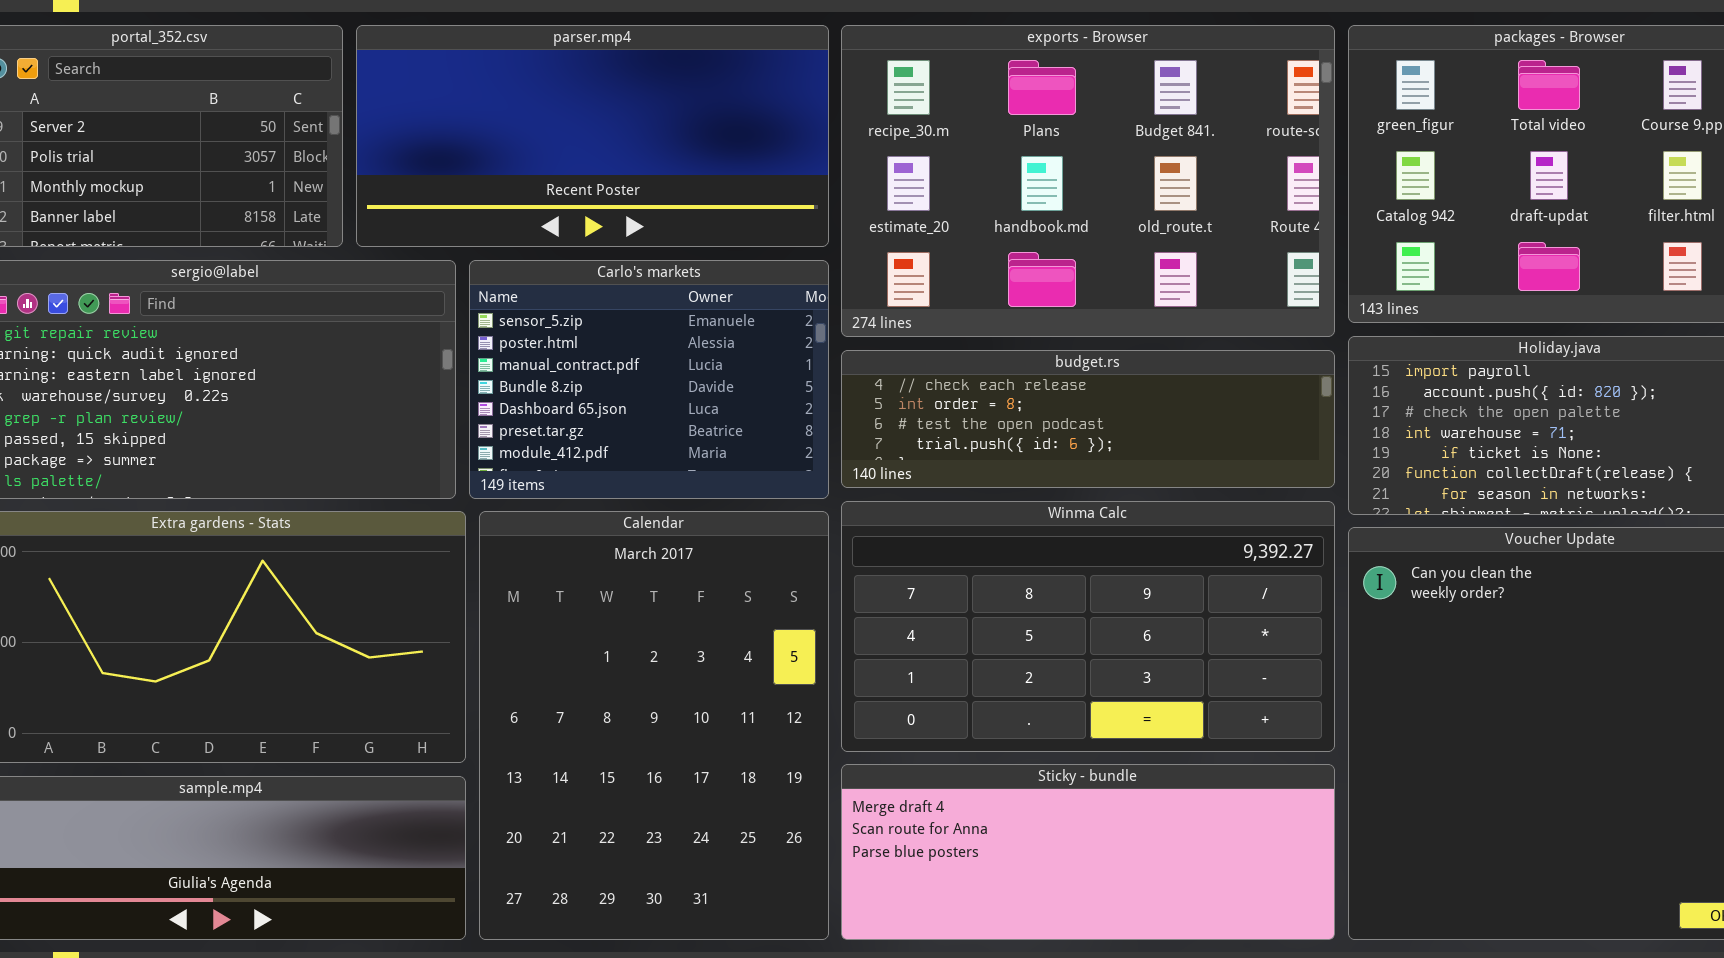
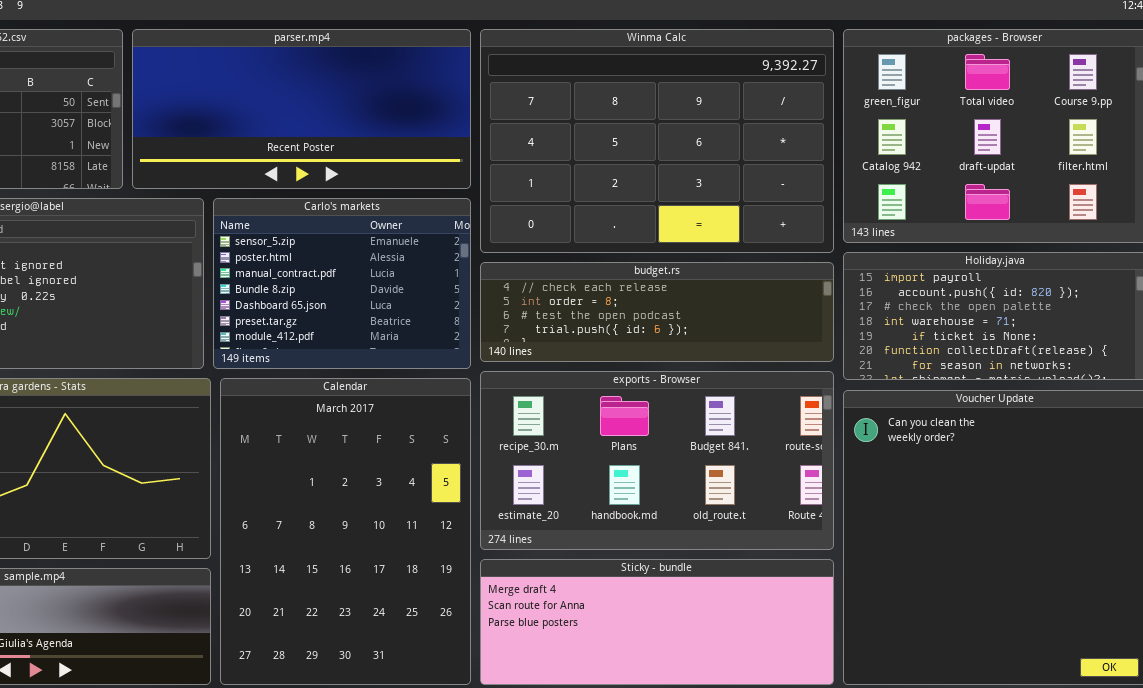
exports - Browser: [841,25,1335,337] -> [480,371,834,550], moved, resized
Winma Calc: [841,501,1335,752] -> [480,29,834,253], moved, resized

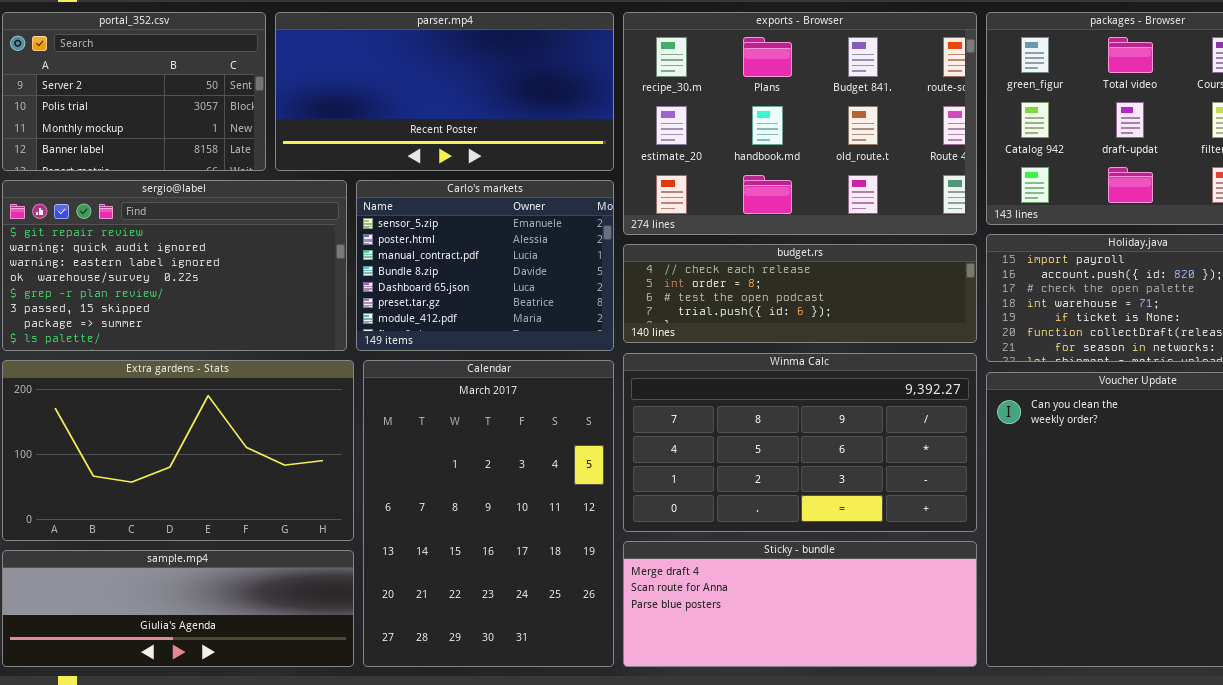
Winma Calc: [480,29,834,253] -> [623,353,977,532], moved, resized
exports - Browser: [480,371,834,550] -> [623,12,977,235], moved, resized

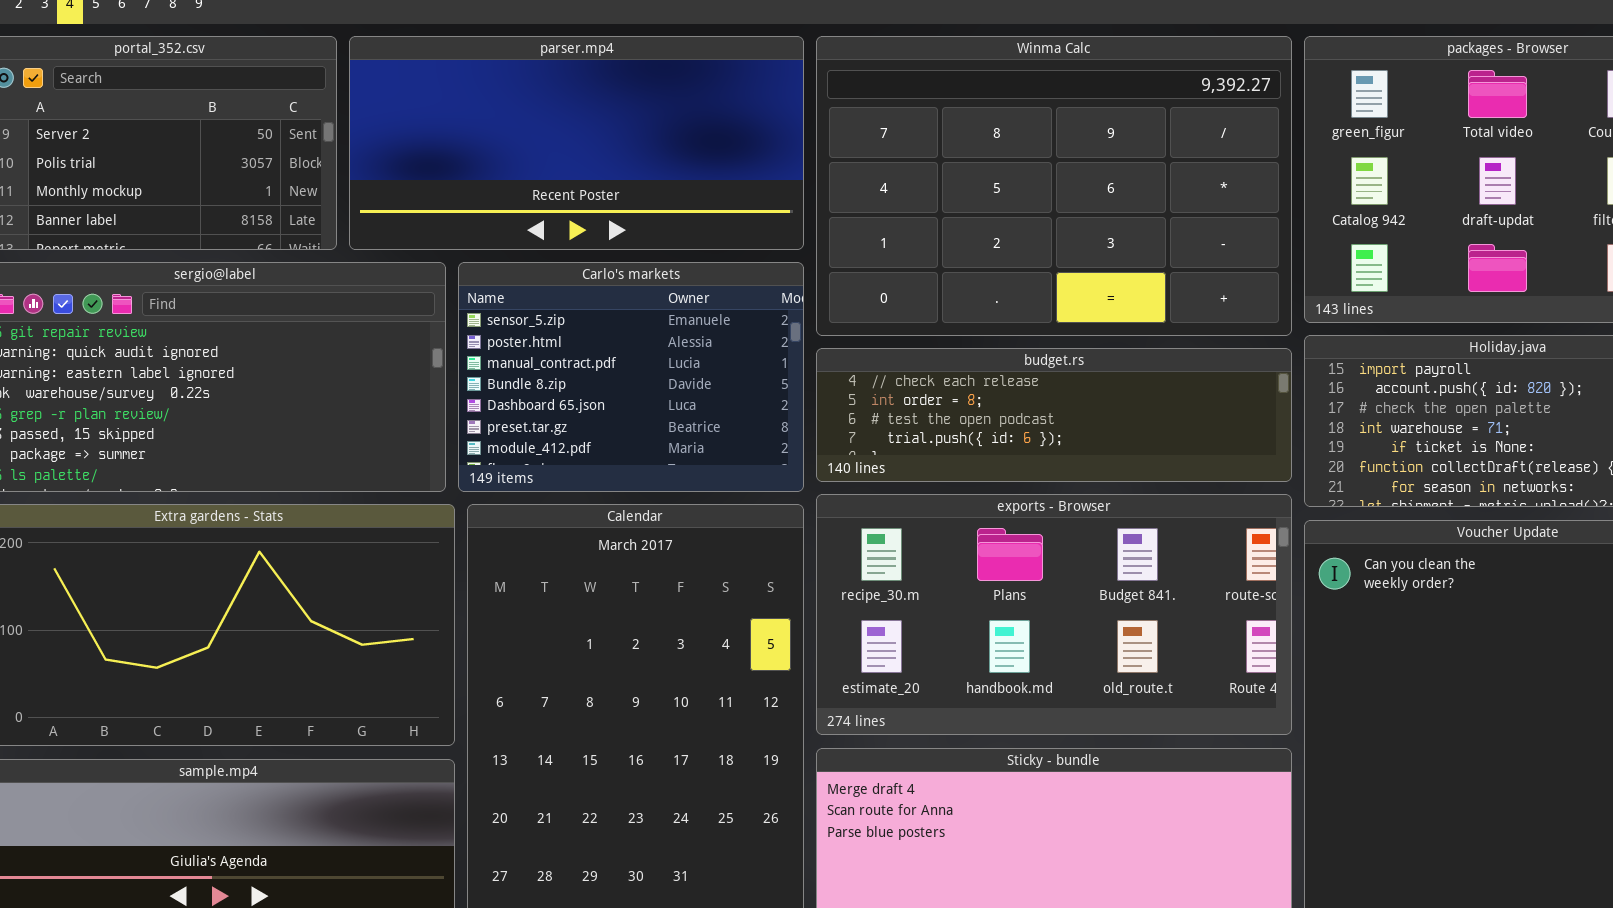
exports - Browser: [623,12,977,235] -> [816,494,1292,735], moved, resized
Winma Calc: [623,353,977,532] -> [816,36,1292,336], moved, resized

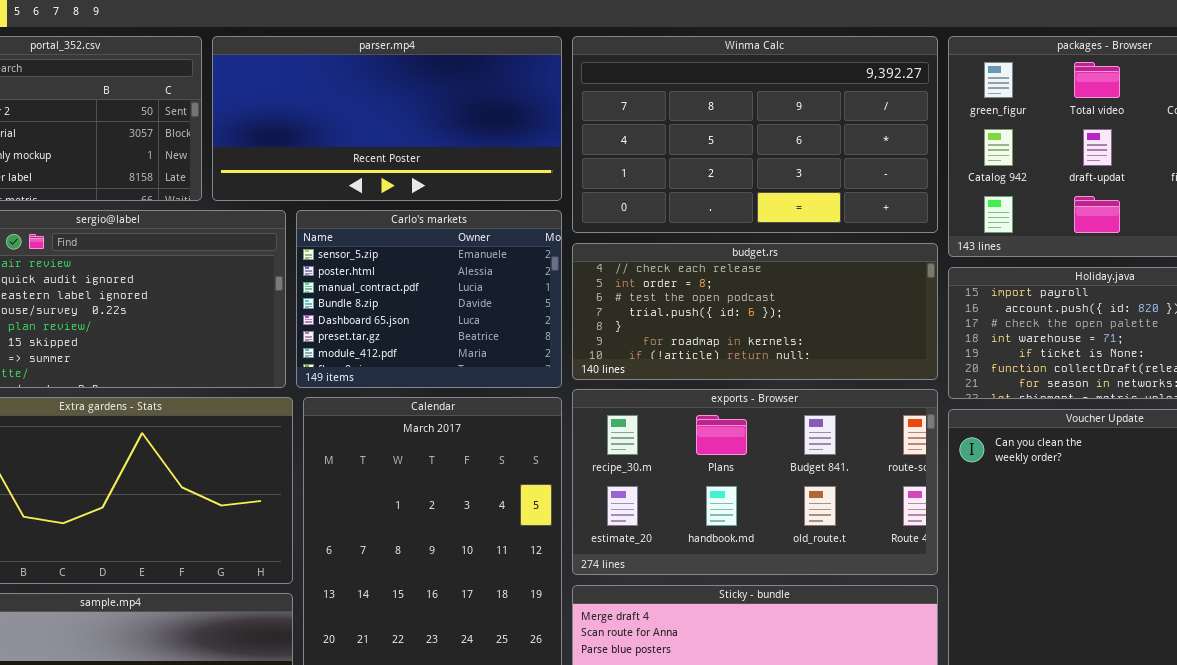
Winma Calc: [816,36,1292,336] -> [572,36,938,233], resized
budget.rs: [816,348,1292,482] -> [572,243,938,380], resized

